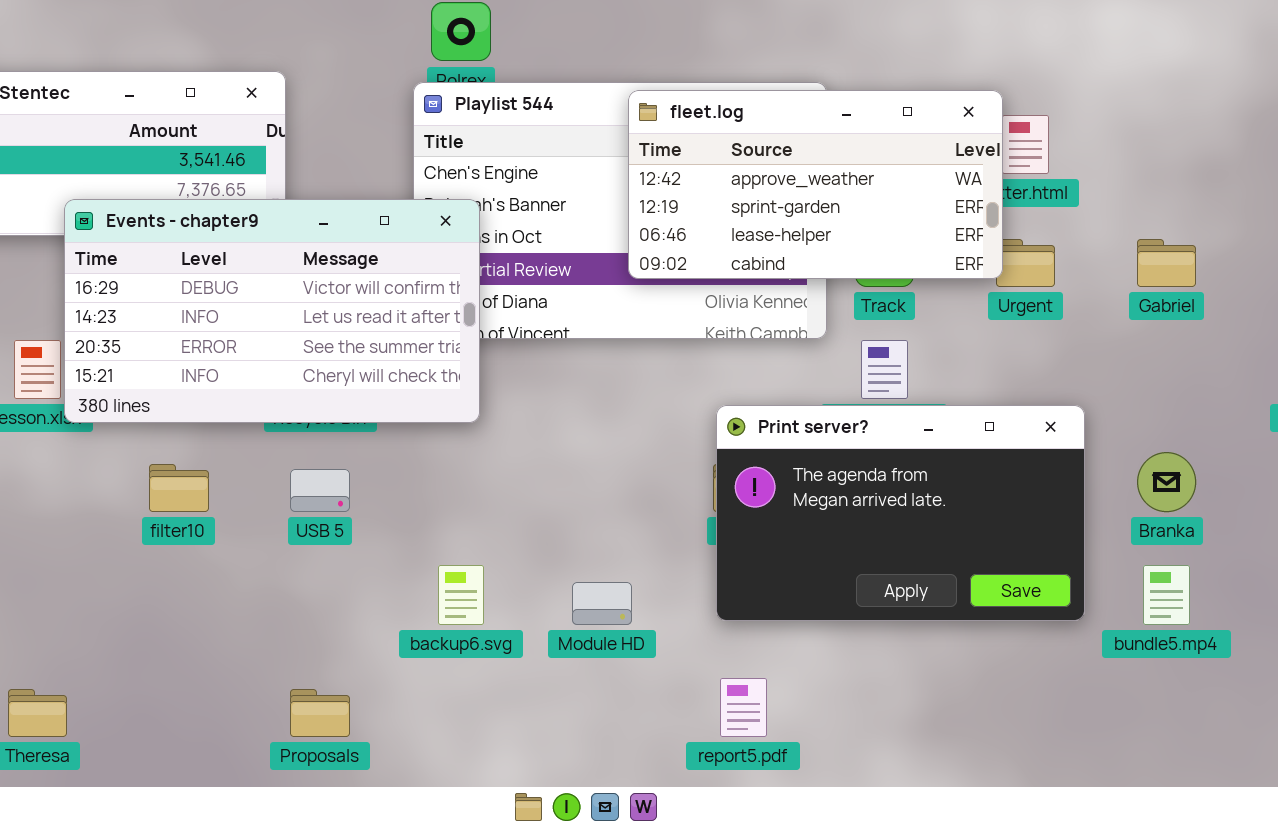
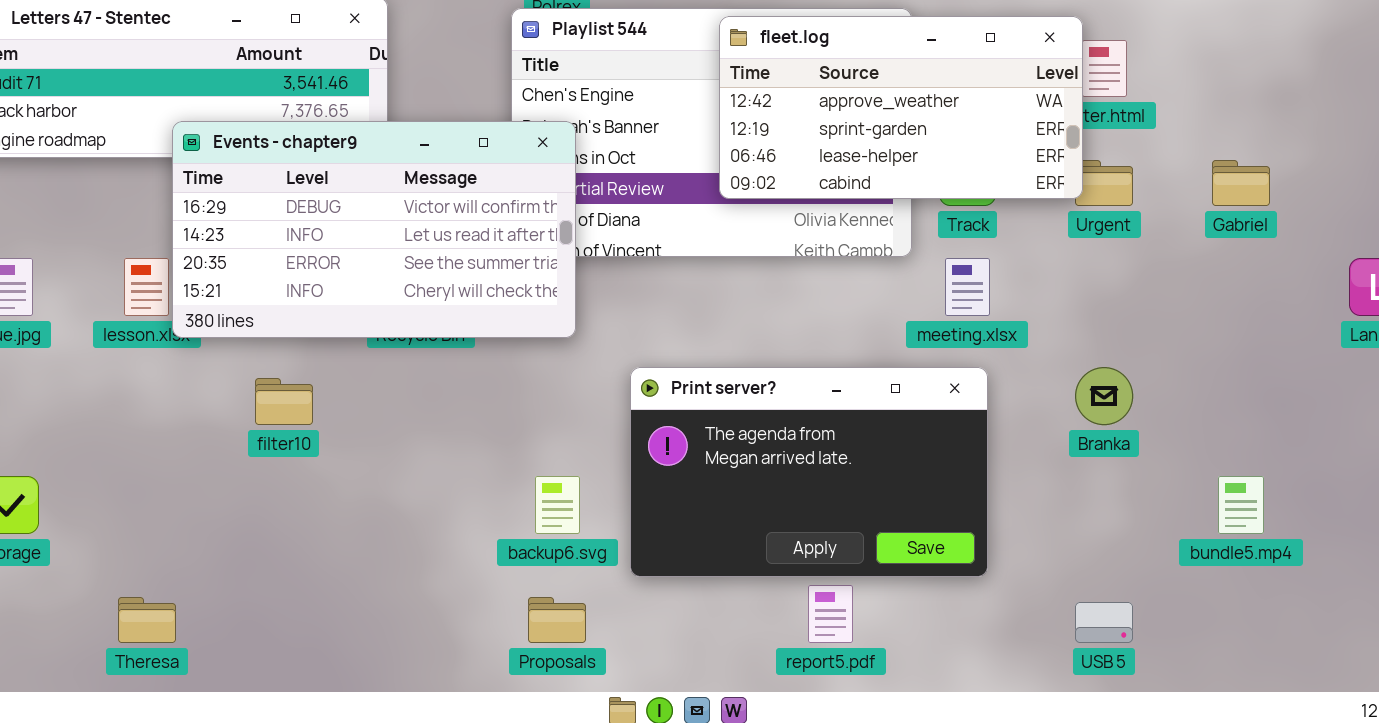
Print server?: [716,405,1085,621] -> [630,367,988,577], moved
Branka: [1137,452,1196,512] -> [1075,367,1133,425], moved
USB 5: [290,469,350,512] -> [1075,602,1133,643], moved
Proposals: [290,689,350,737] -> [528,597,586,643], moved

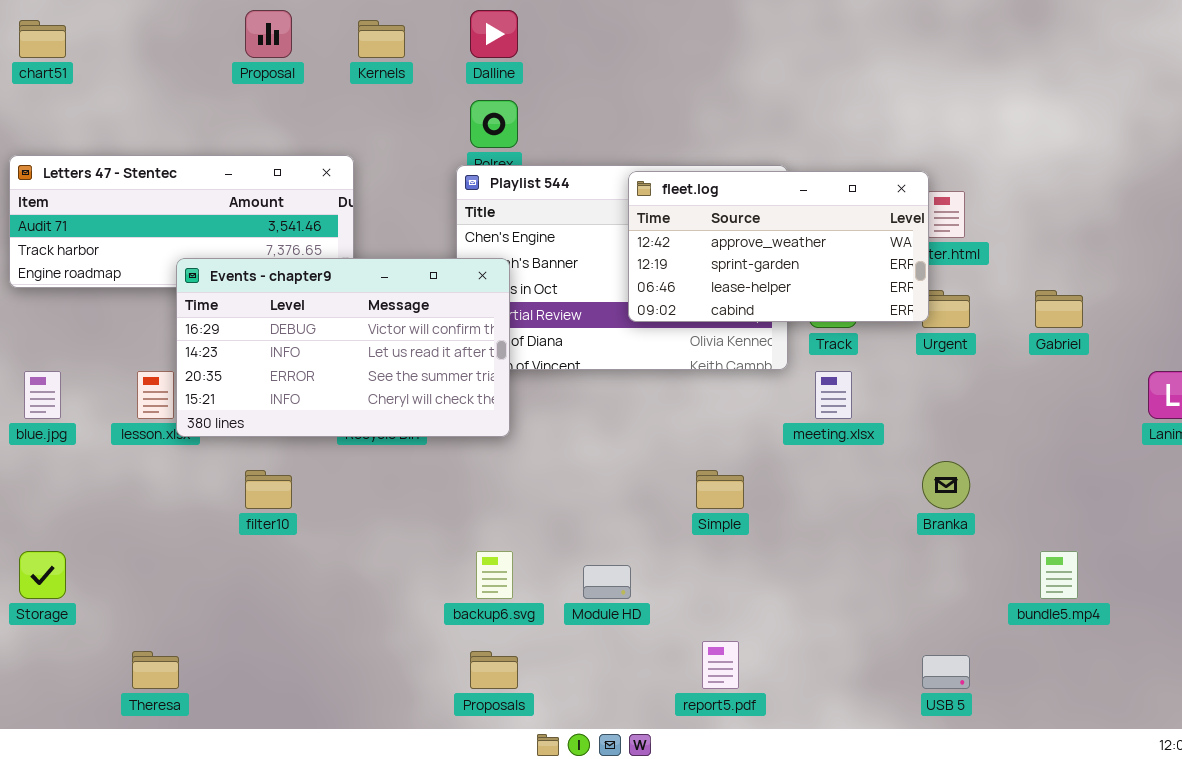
Print server?: [630,367,988,577] -> none, closed

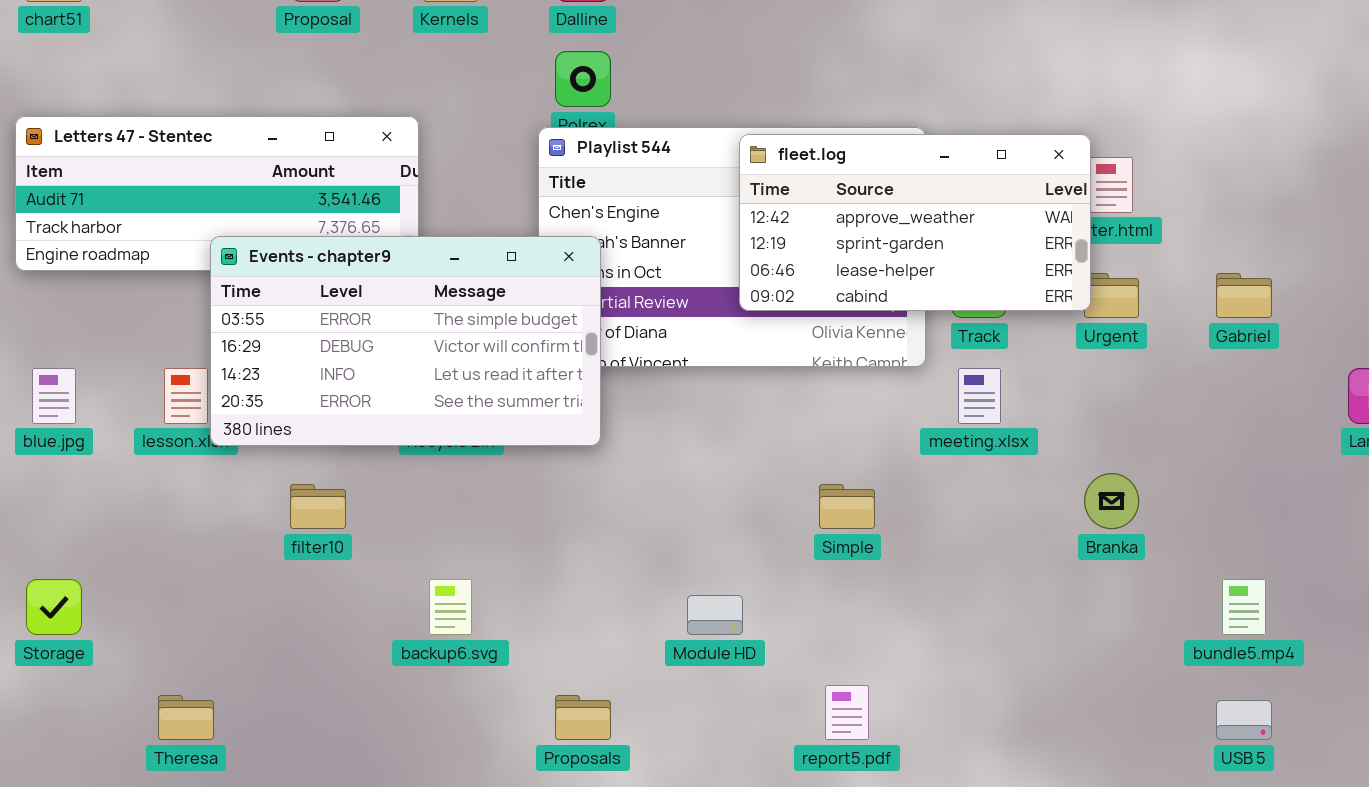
Events - chapter9: [176,258,510,437] -> [210,236,601,446], scrolled up 1 row
backup6.svg: [476,551,513,599] -> [429,579,472,635], moved
USB 5: [922,655,970,689] -> [1216,700,1272,740], moved

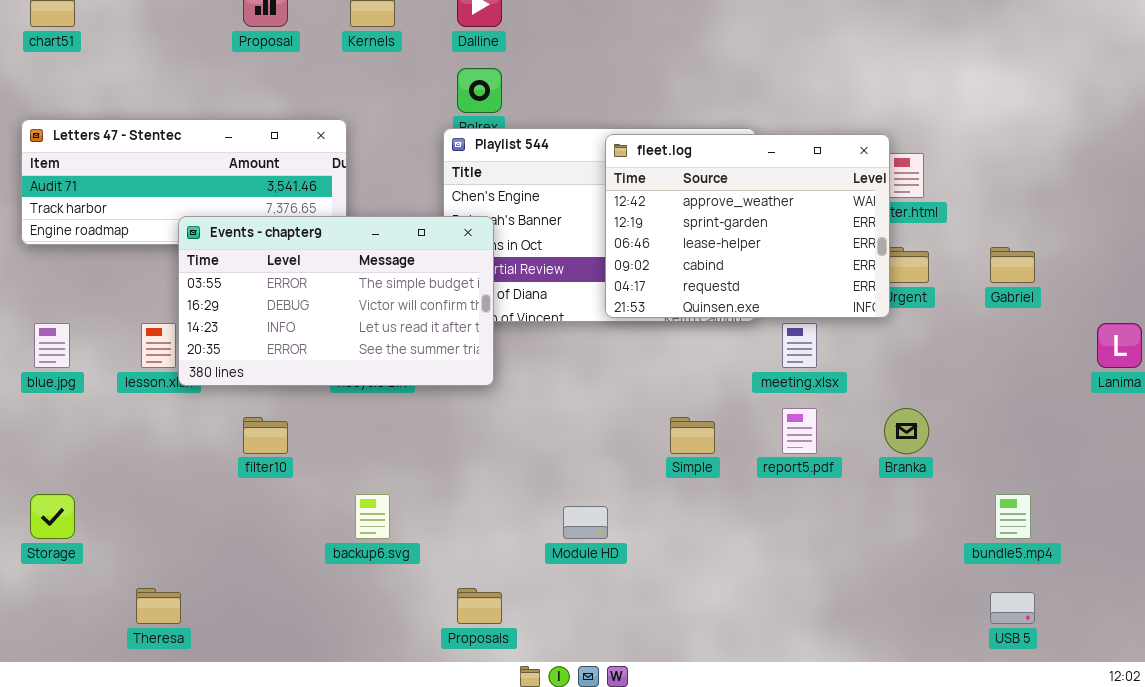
fleet.log: [739,134,1091,311] -> [605,134,890,318], resized
report5.pdf: [825,685,869,740] -> [782,408,817,454], moved

